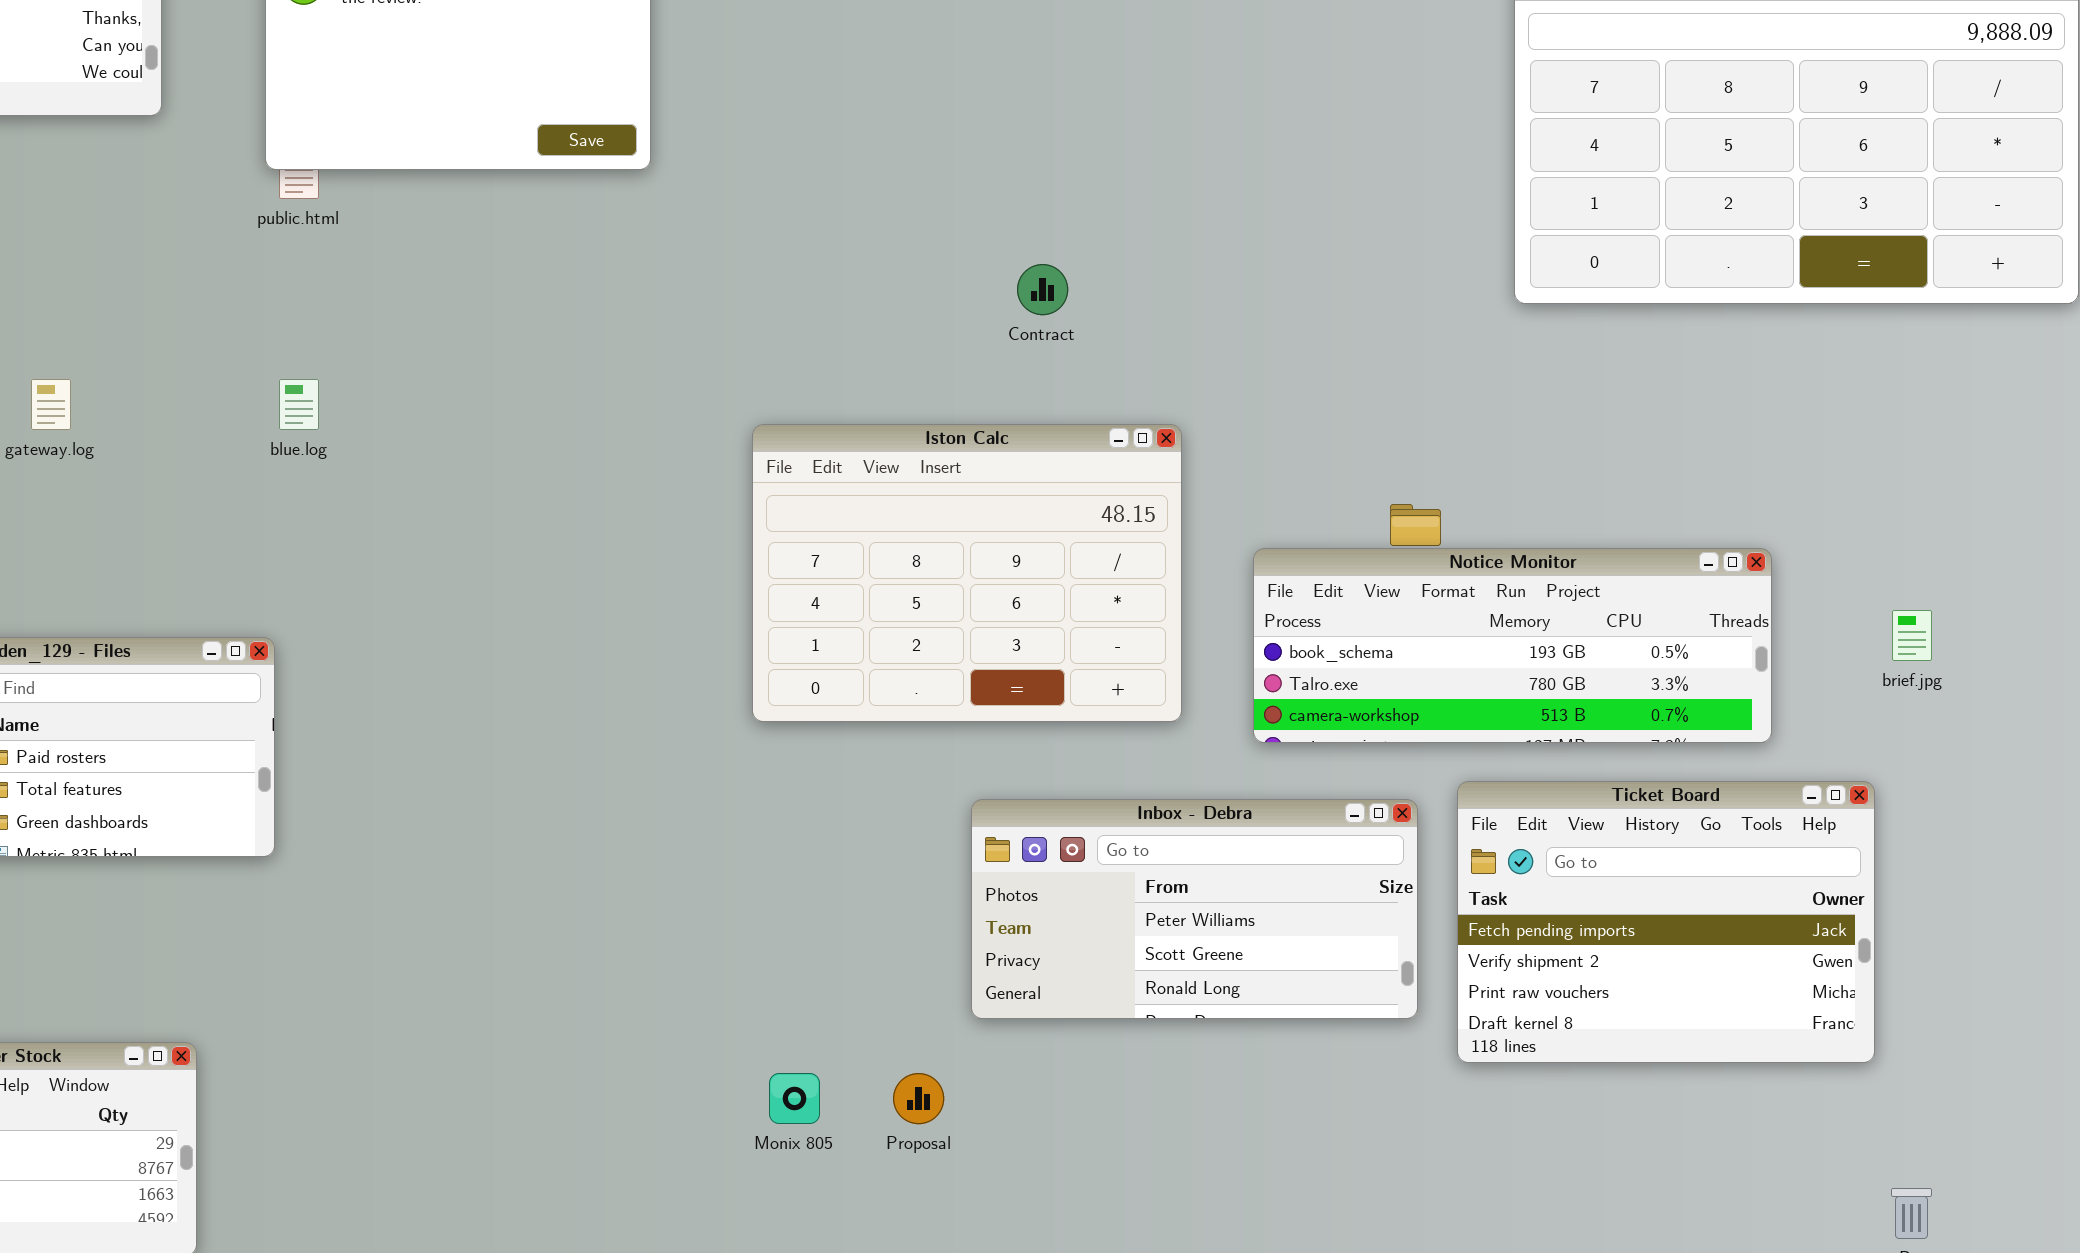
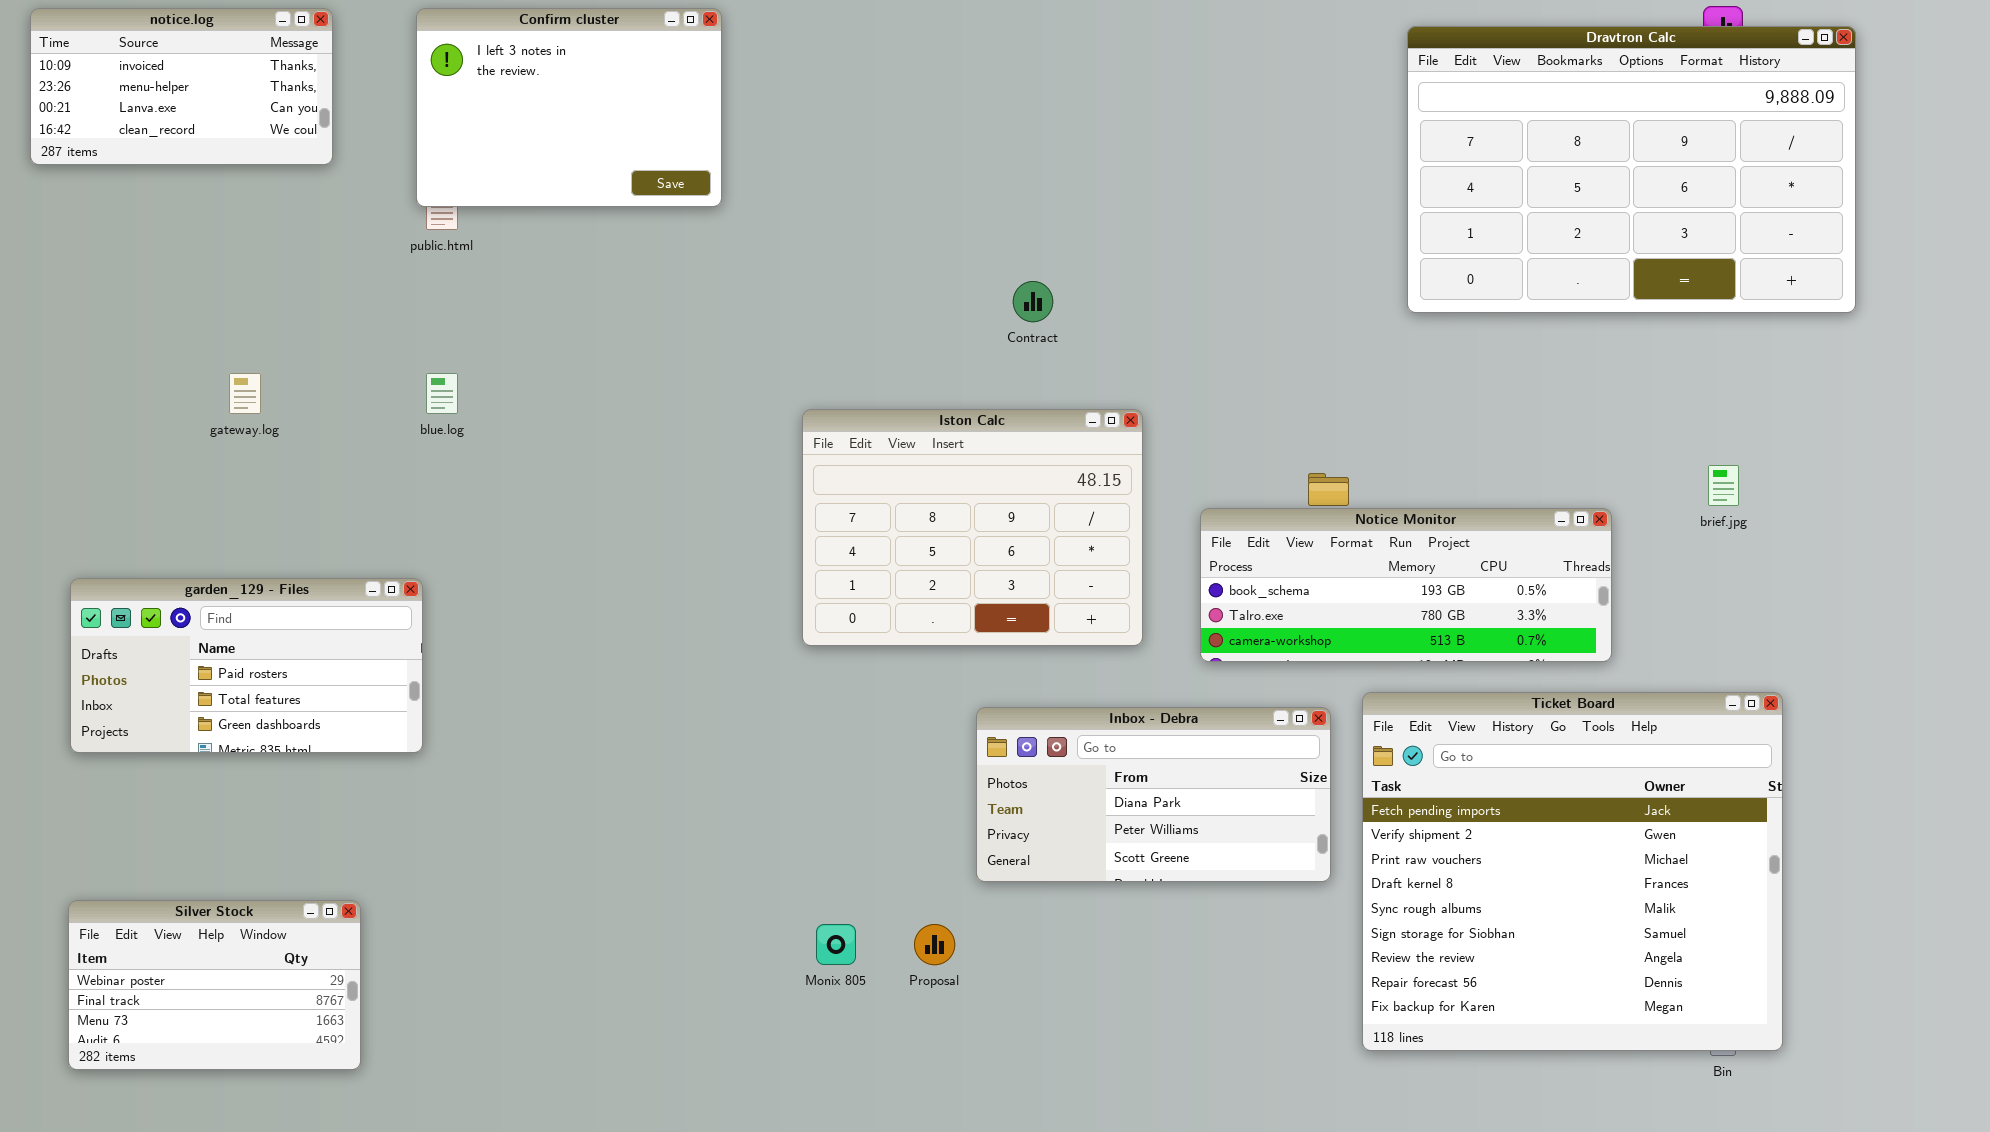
brief.jpg: [1892,610,1932,661] -> [1708,465,1739,506], moved
Ticket Board: [1457,781,1875,1063] -> [1362,692,1783,1051], resized
Inbox - Debra: [971,799,1418,1019] -> [976,707,1331,882], scrolled up 1 row

